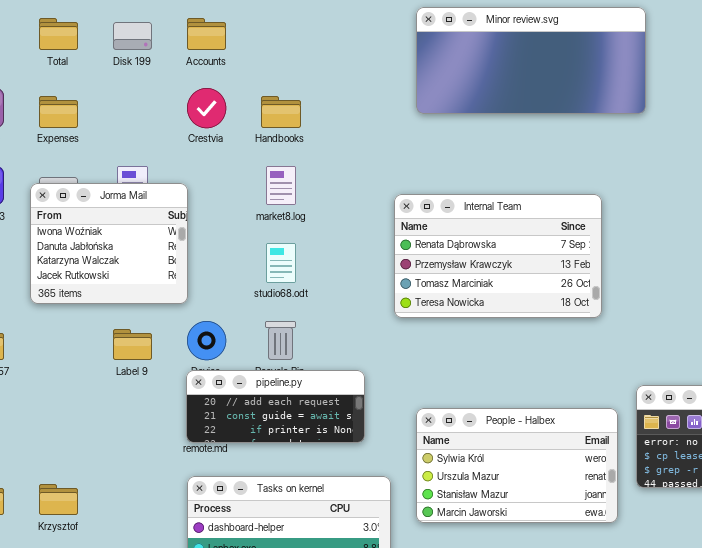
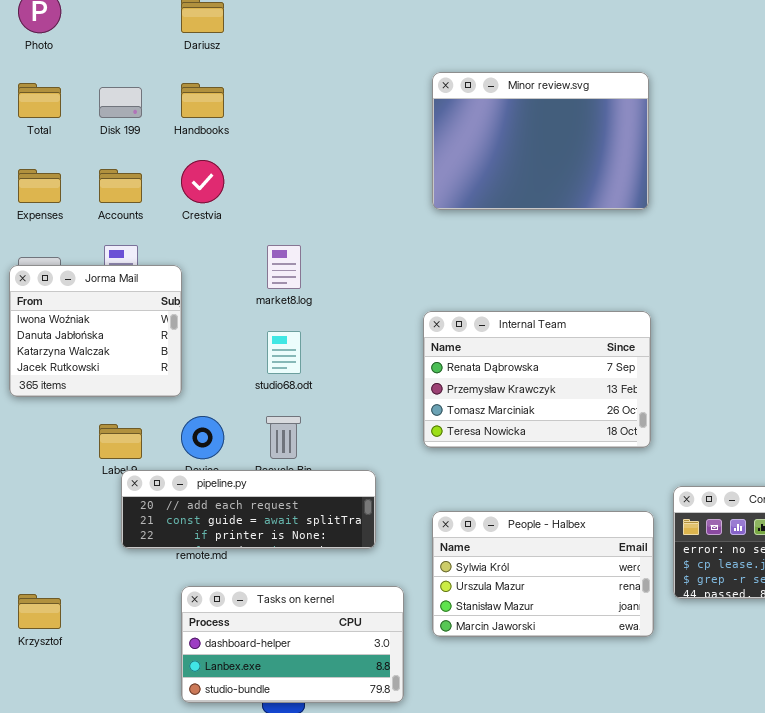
Minor review.svg: [416,7,646,114] -> [432,72,649,210], resized
Accounts: [187,18,226,50] -> [99,169,142,203], moved
Handbooks: [261,96,301,128] -> [181,83,224,118], moved
Internal Team: [394,194,602,318] -> [423,311,651,448], moved
pipeline.py: [186,370,365,443] -> [121,470,376,549], resized

